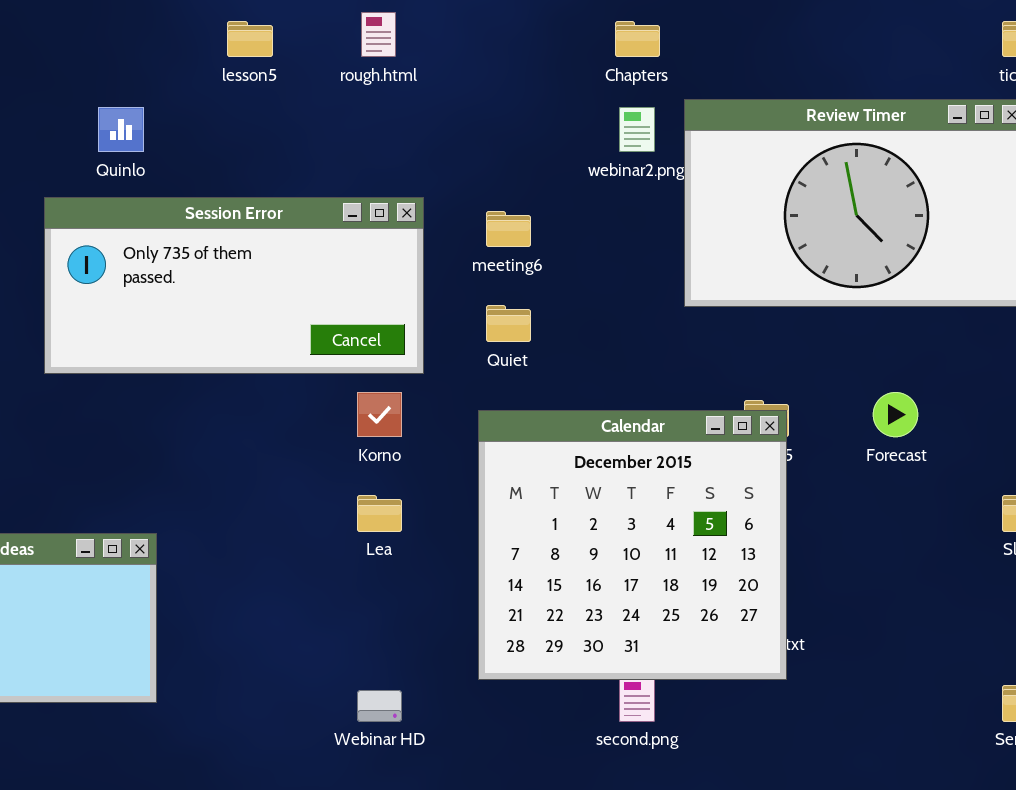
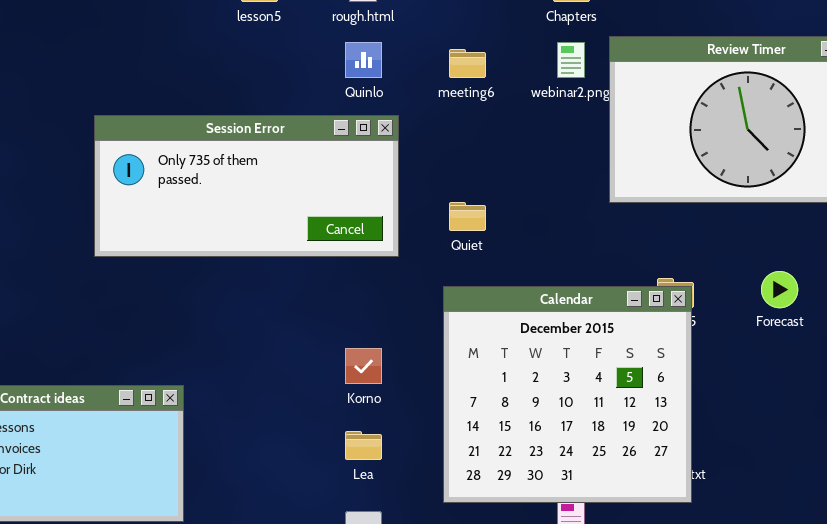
Quinlo: [98,107,144,152] -> [345,42,382,78], moved
meeting6: [486,211,531,247] -> [449,49,486,78], moved
Korno: [357,392,402,437] -> [345,348,382,384], moved
Lea: [357,495,402,532] -> [345,431,382,460], moved

